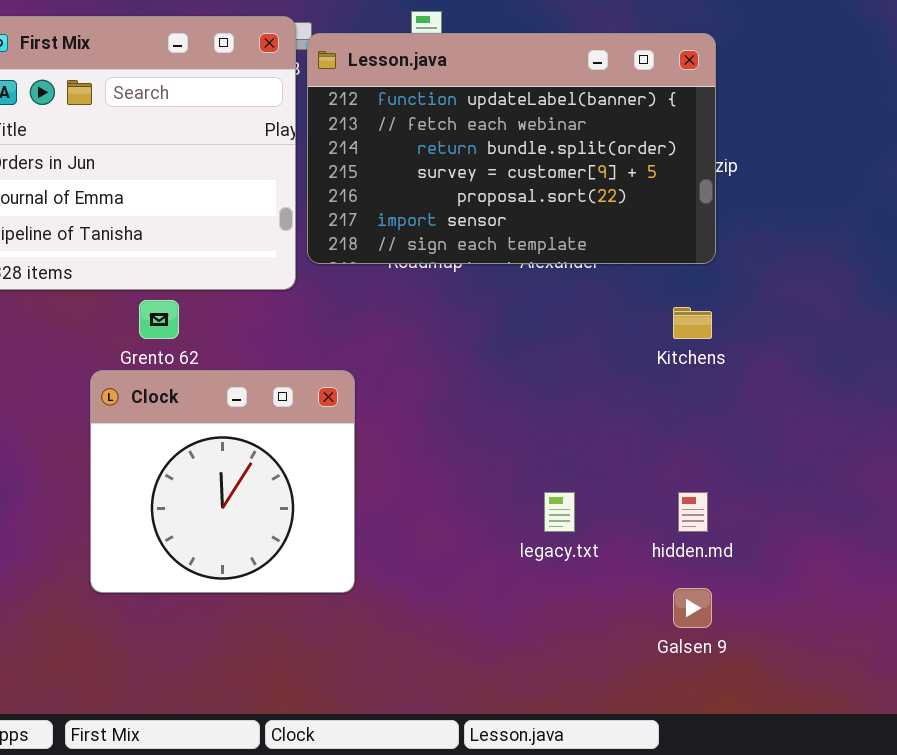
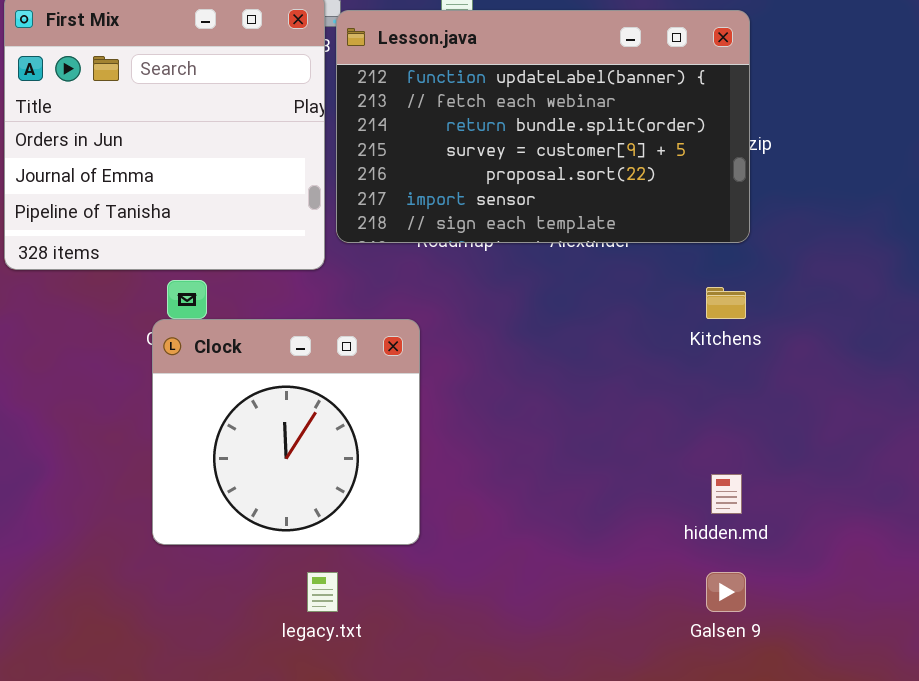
Clock: [90,370,355,593] -> [152,319,420,545], moved
legacy.txt: [544,492,575,532] -> [307,572,338,612], moved

